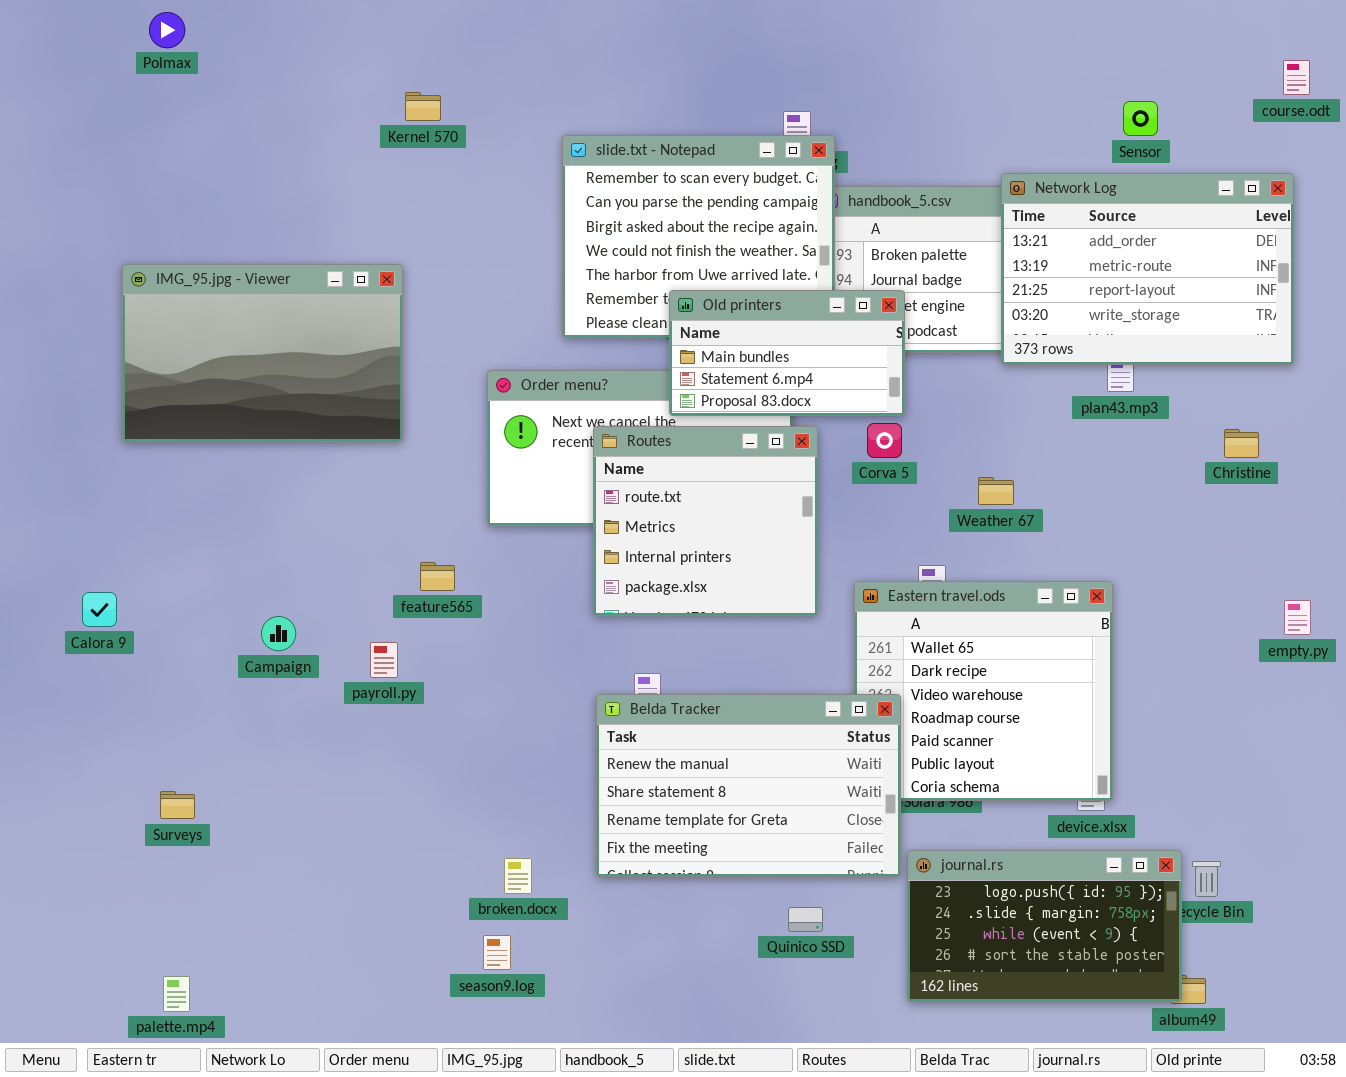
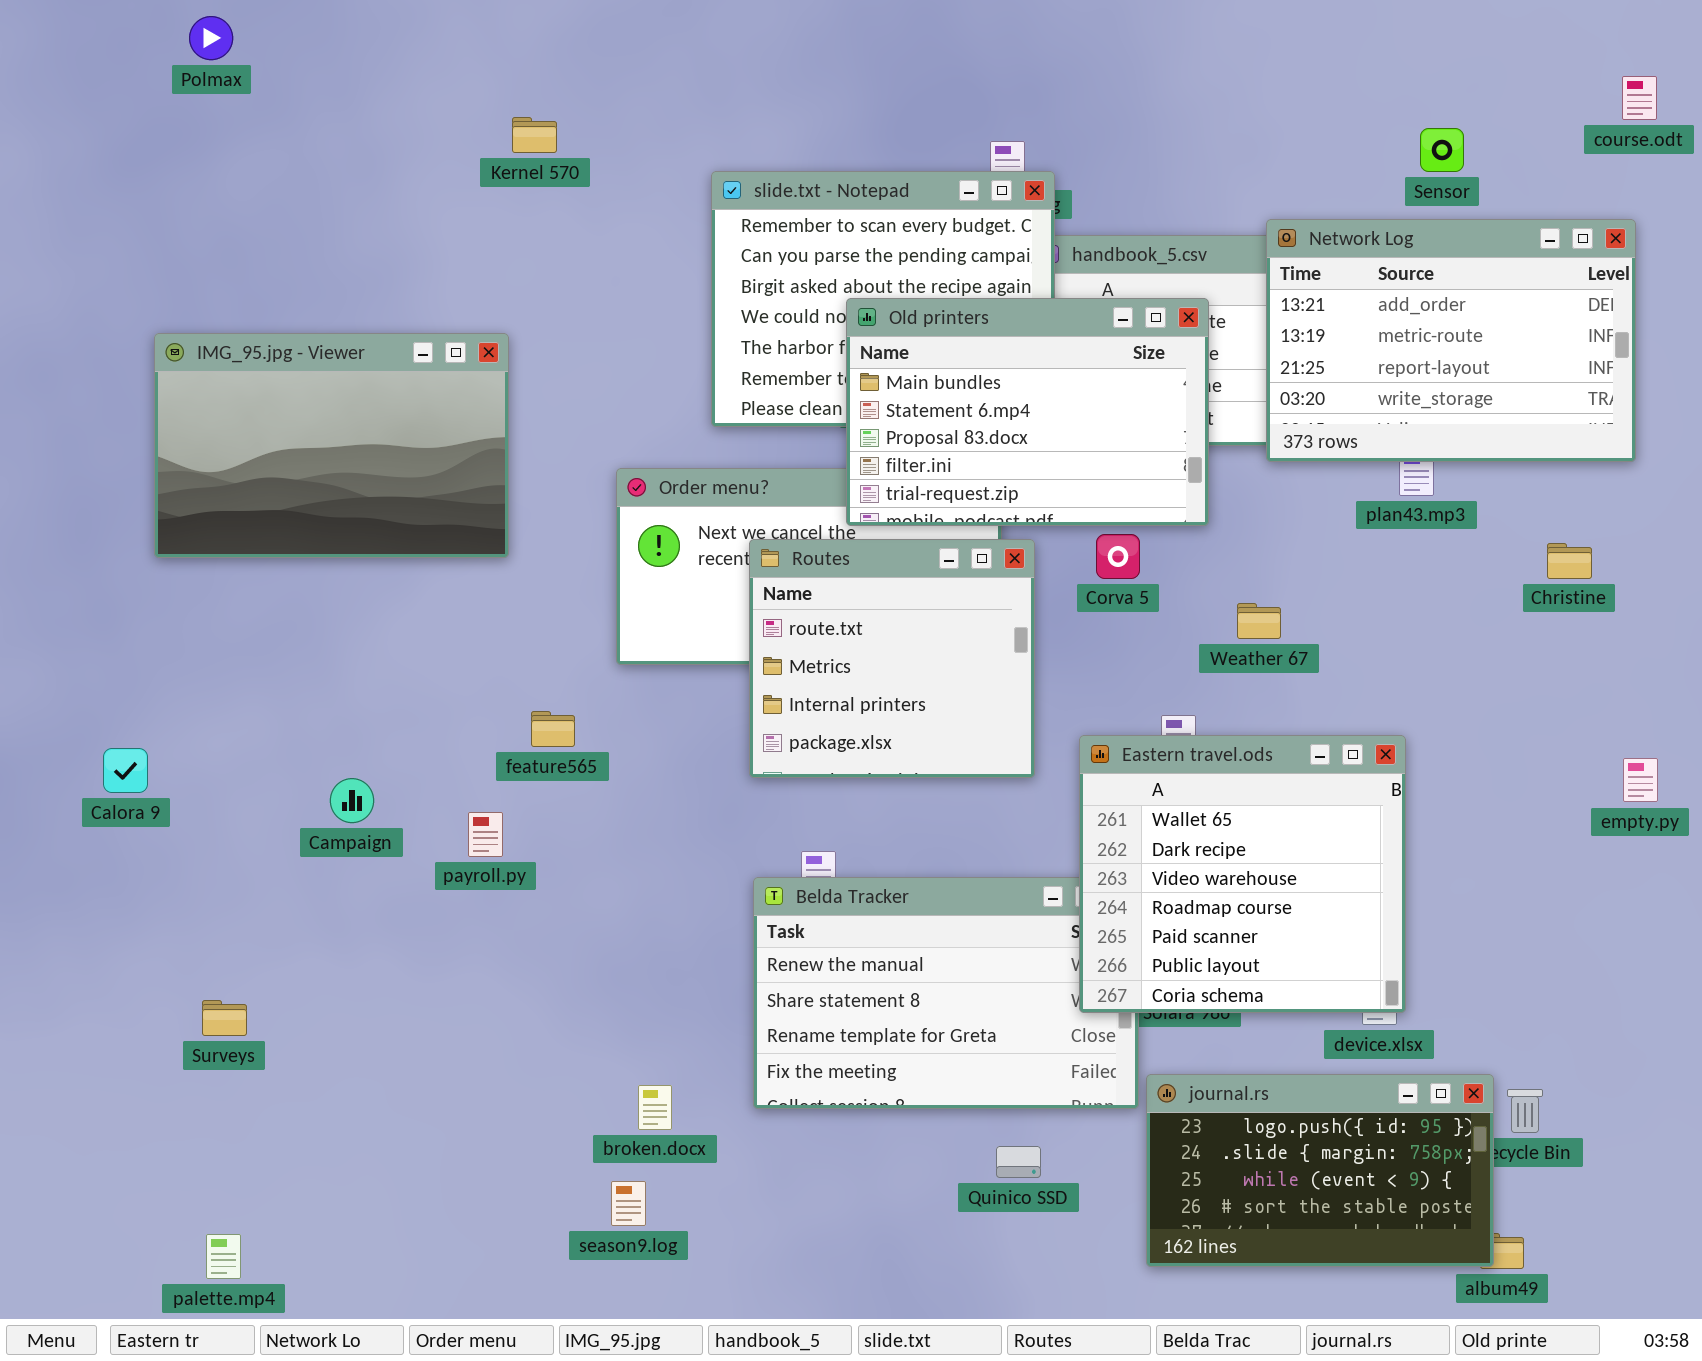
Old printers: [669,290,905,416] -> [846,298,1209,526], resized
Eastern travel.ods: [854,581,1113,801] -> [1079,735,1406,1013], raised

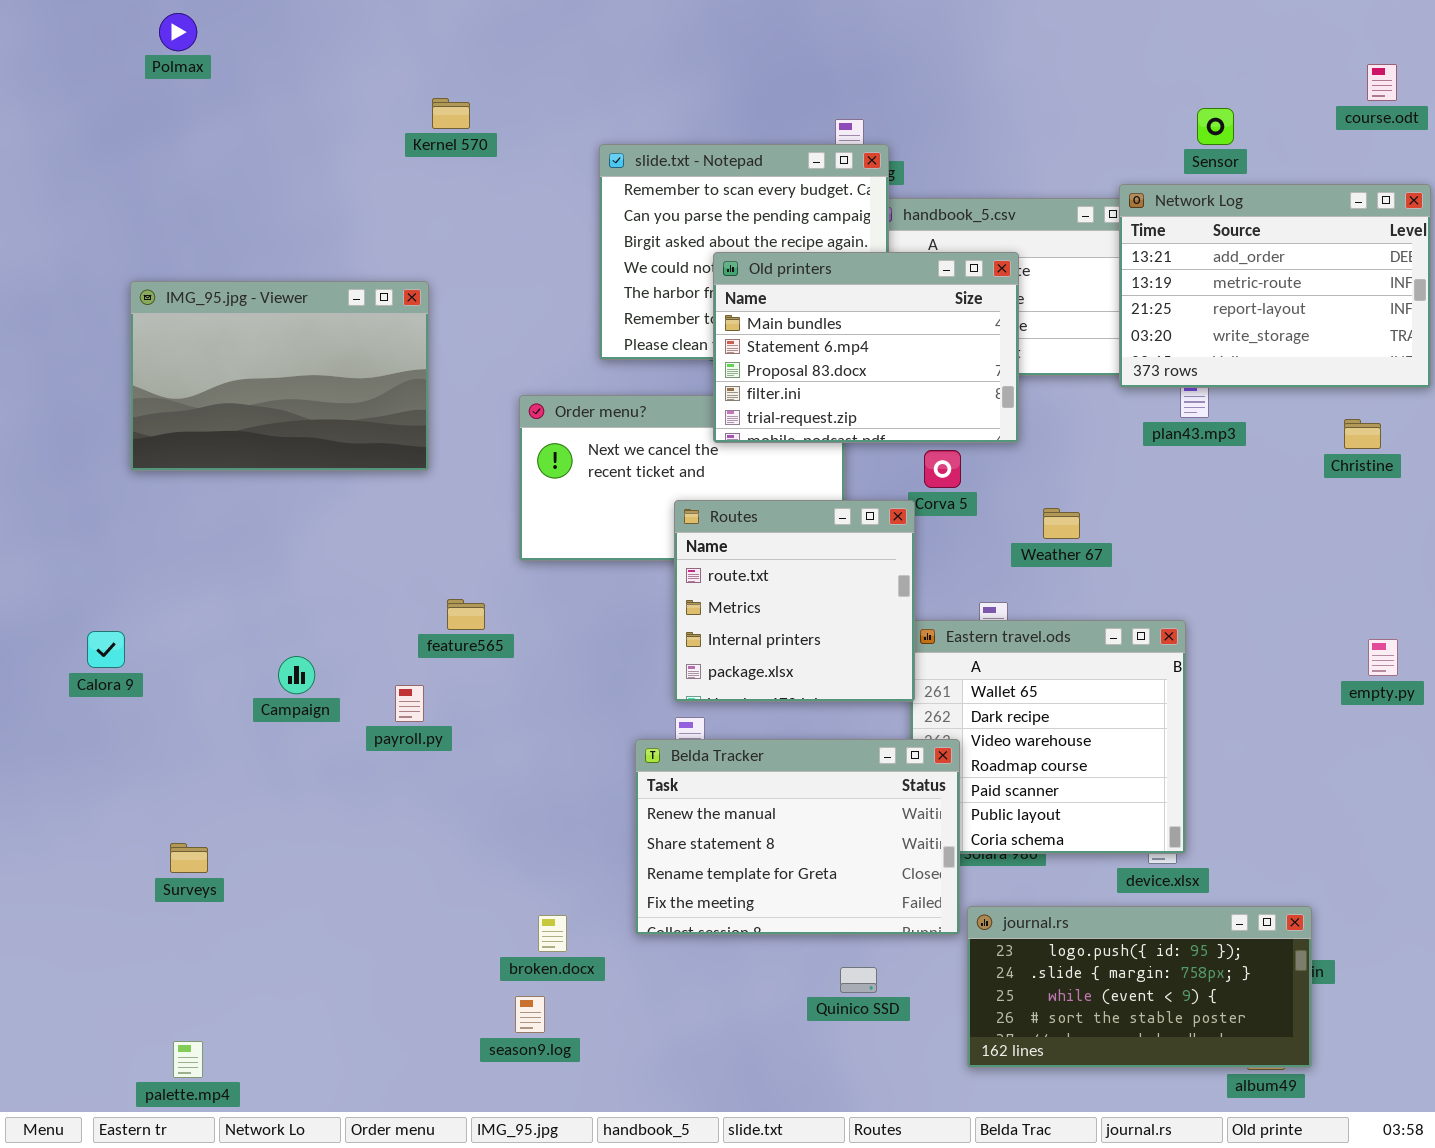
Network Log: [1266,219,1636,462] -> [1119,184,1431,388], moved
Routes: [749,539,1035,778] -> [674,500,915,702], moved
Christine: [1547,543,1592,579] -> [1344,419,1381,449], moved
Belda Tracker: [753,877,1139,1109] -> [635,739,960,935], raised
journal.rs: [1146,1074,1494,1267] -> [967,906,1312,1068], resized

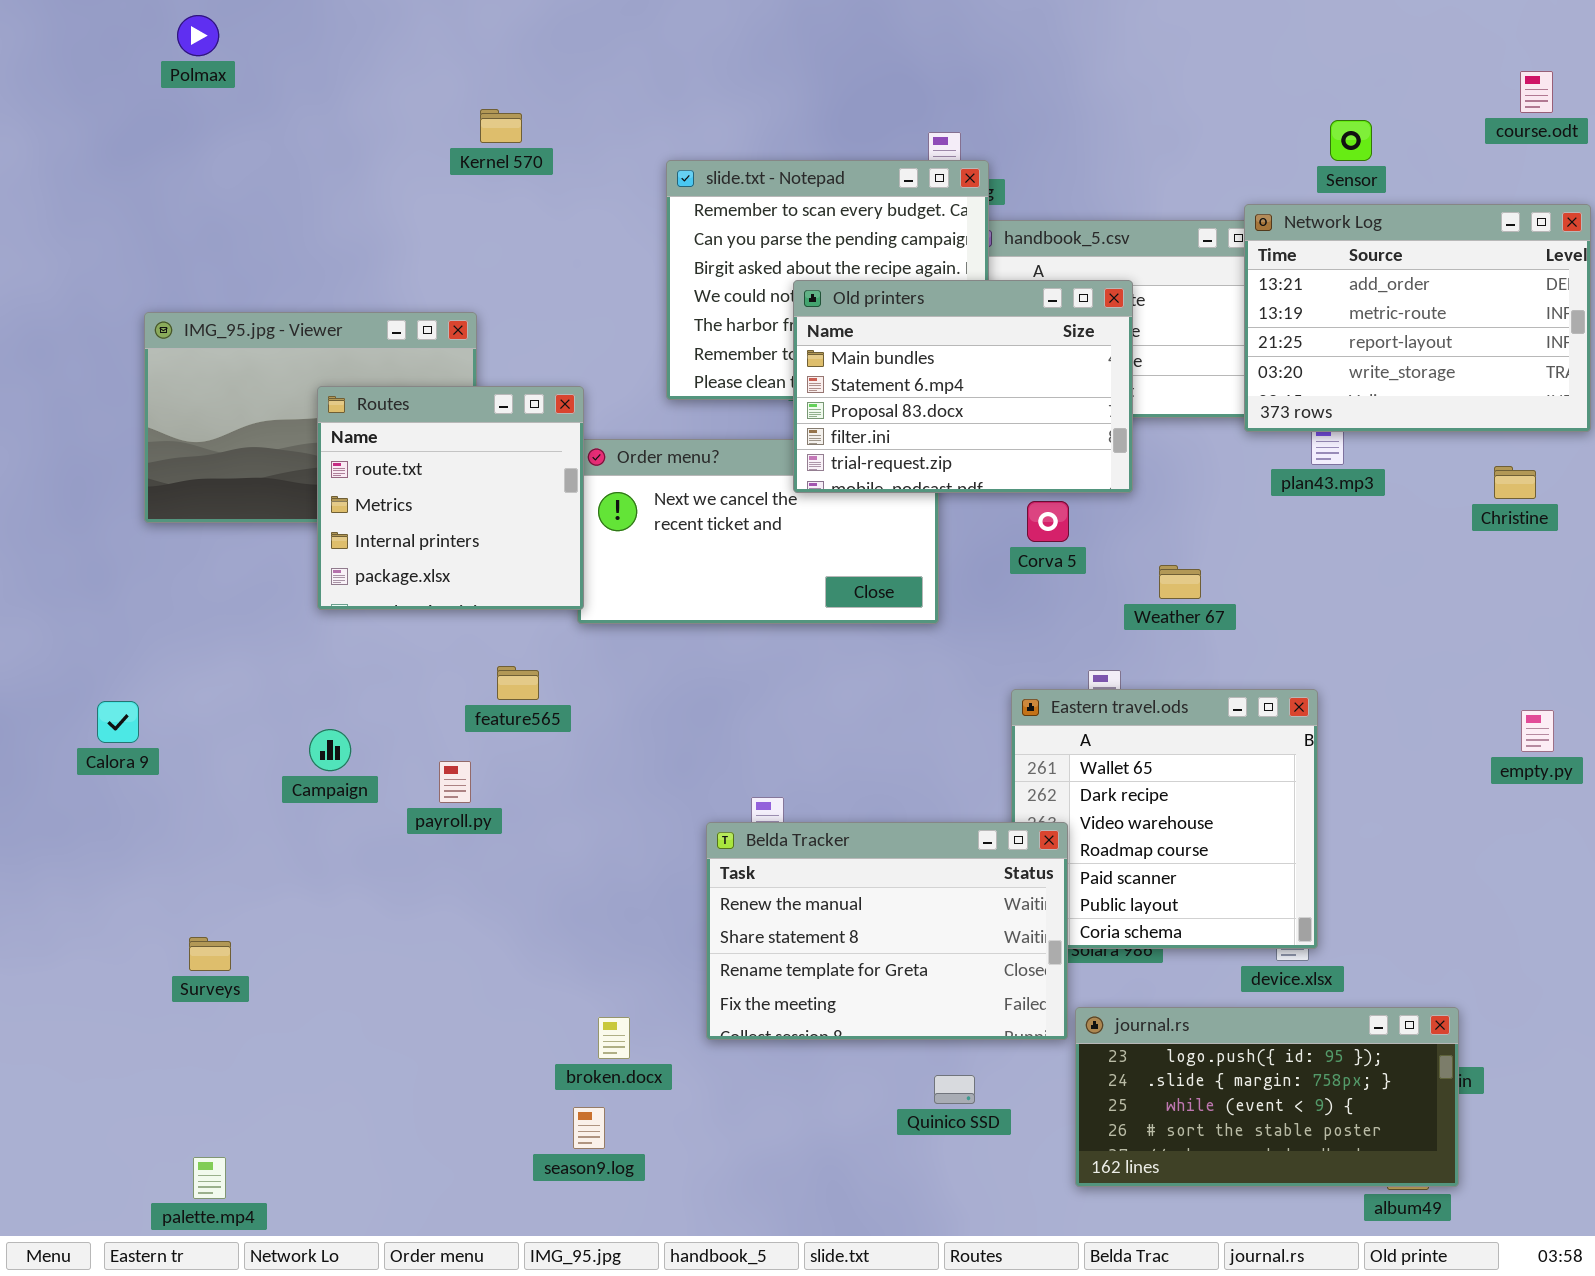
Routes: [674,500,915,702] -> [317,386,584,610], moved

